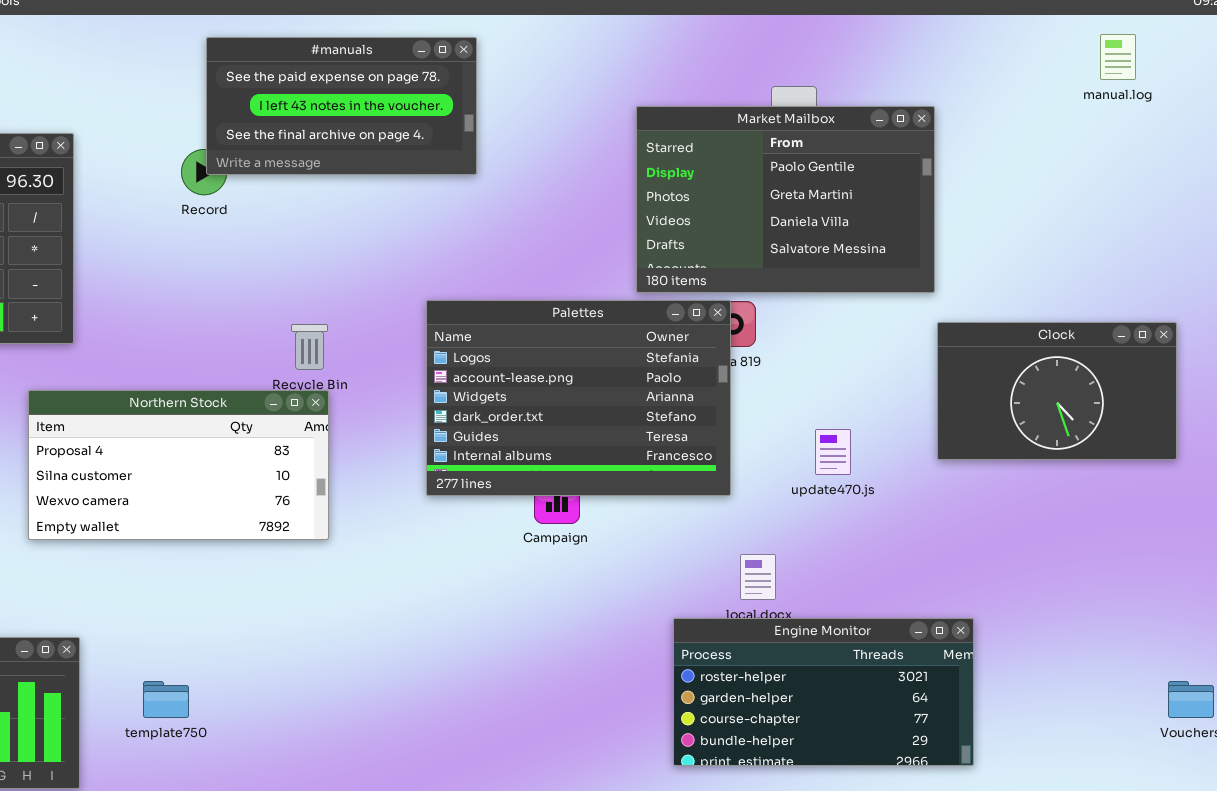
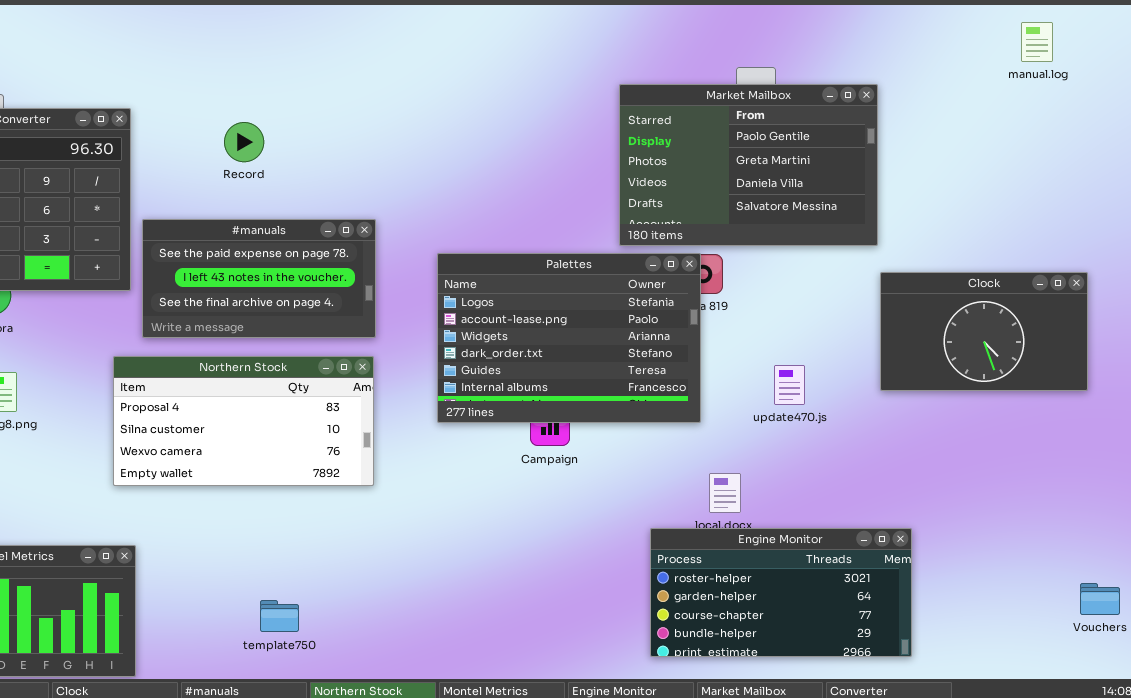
#manuals: [206,37,477,175] -> [142,219,376,338], moved
Northern Stock: [28,390,329,540] -> [113,356,374,486], moved
template750: [143,681,189,718] -> [260,600,299,632], moved

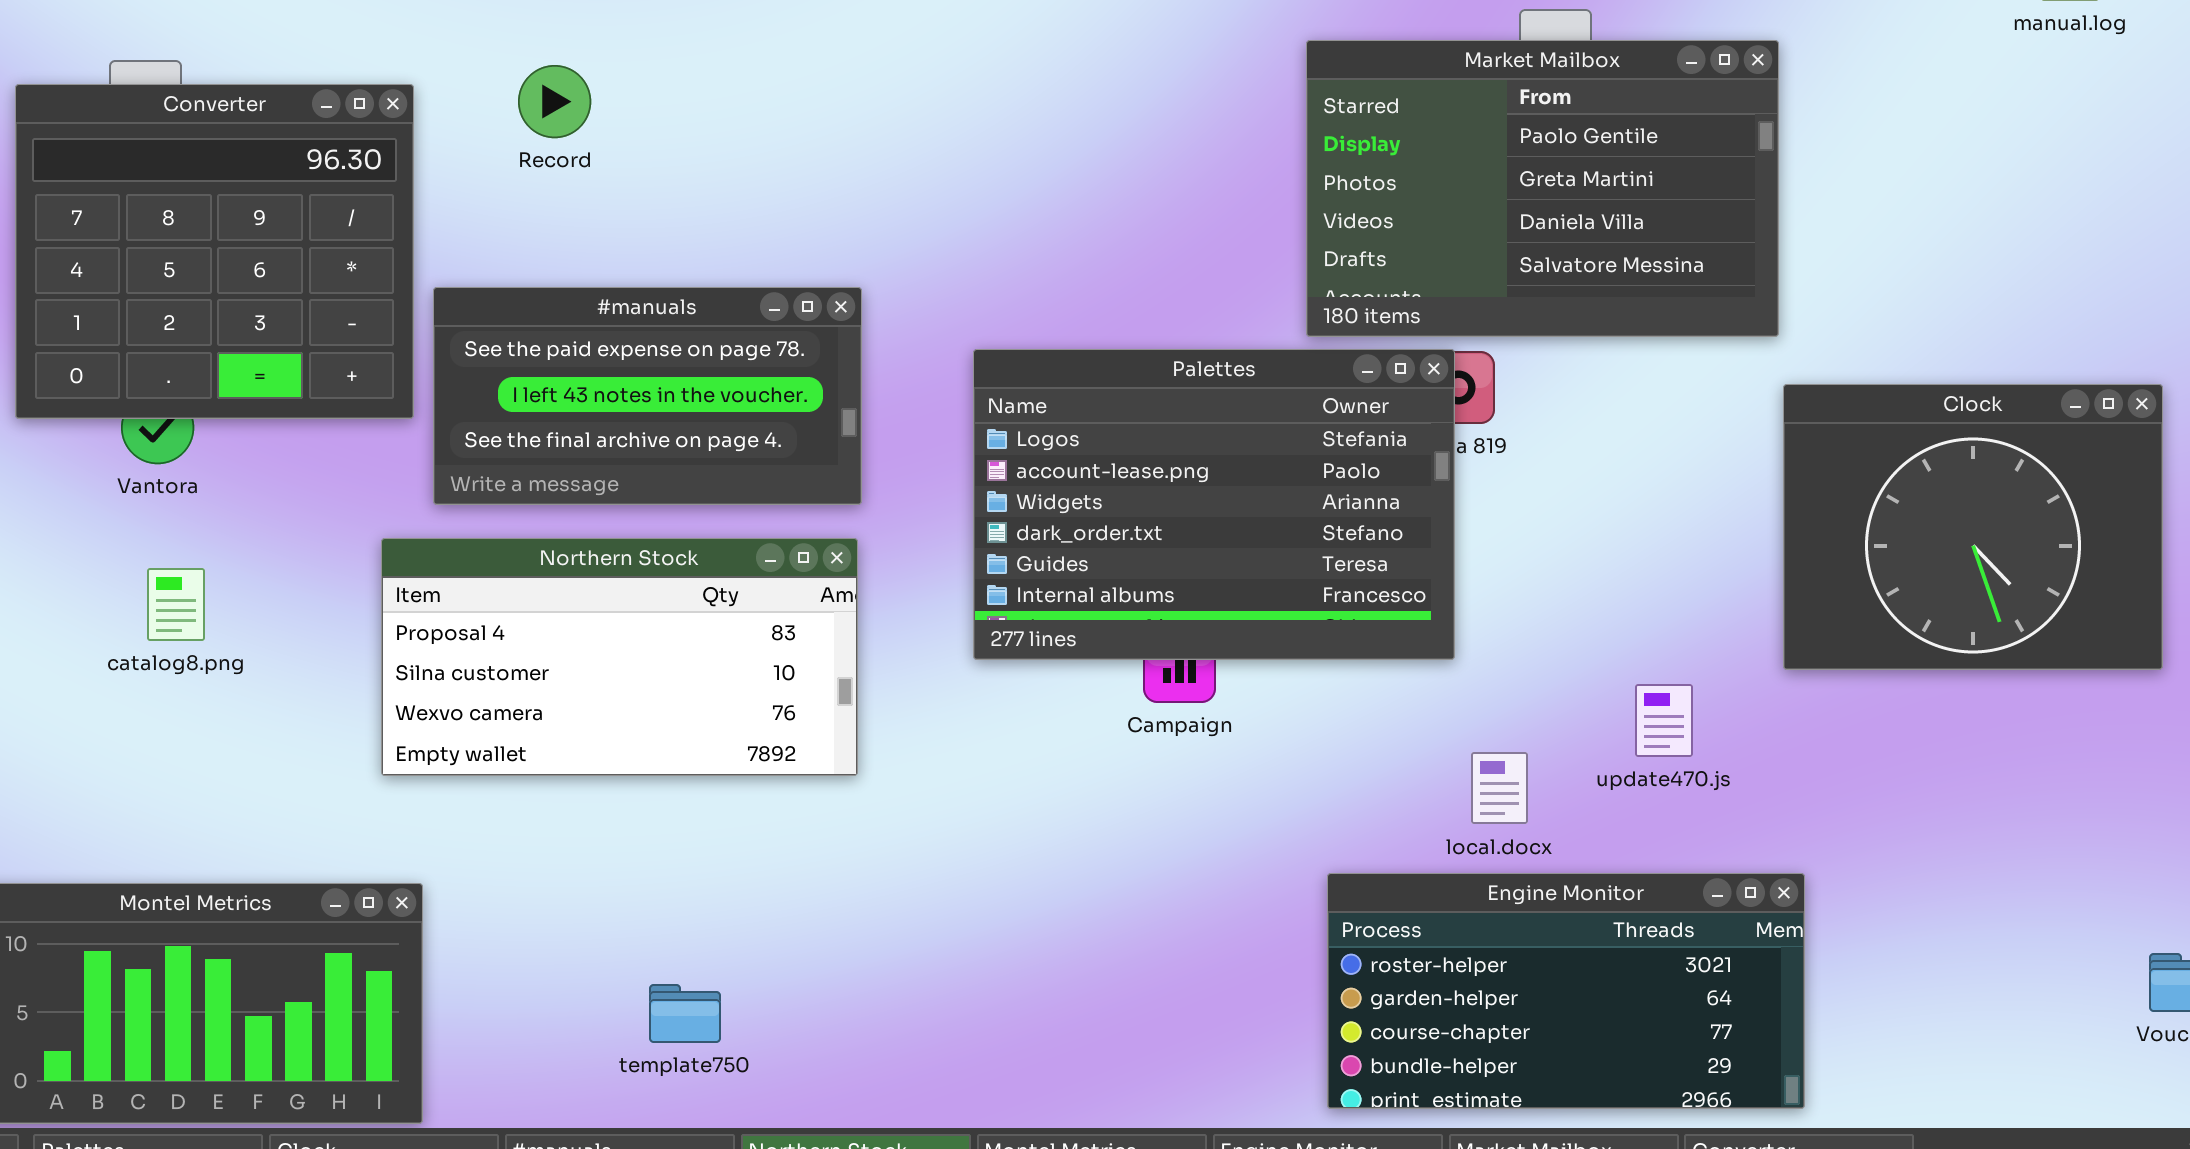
Record: [224,122,264,162] -> [518,65,591,138], moved
Clock: [880,272,1088,391] -> [1783,384,2163,670], resized
update470.js: [774,365,805,405] -> [1635,684,1693,757], moved
Engine Monitor: [650,528,912,657] -> [1327,873,1805,1109], moved

